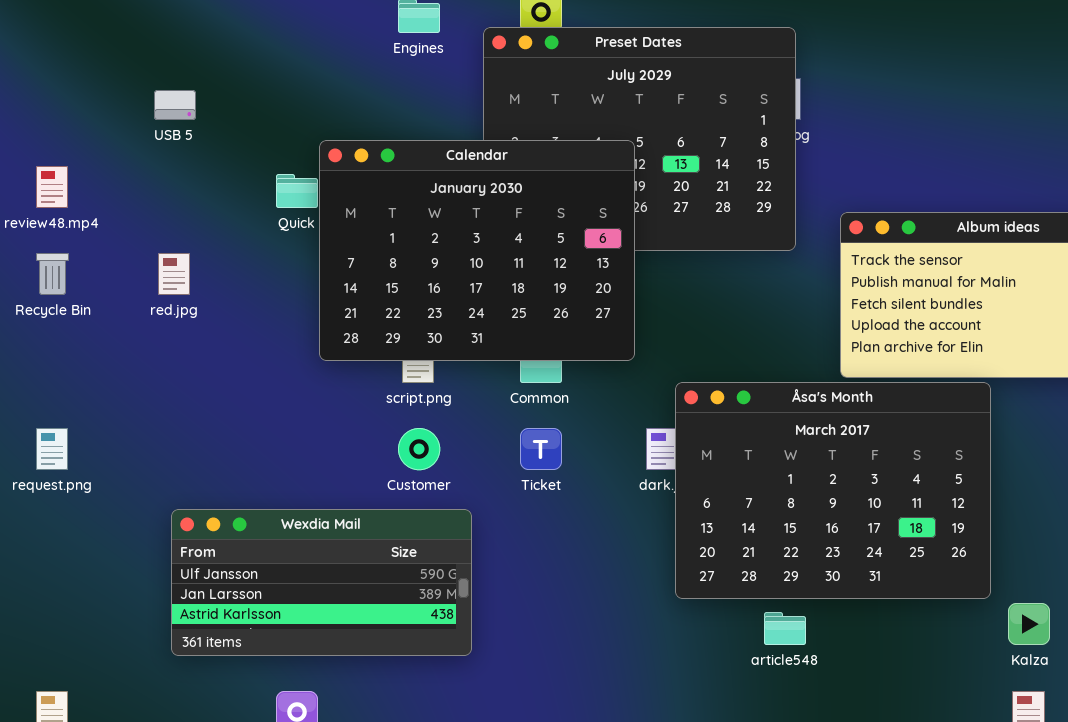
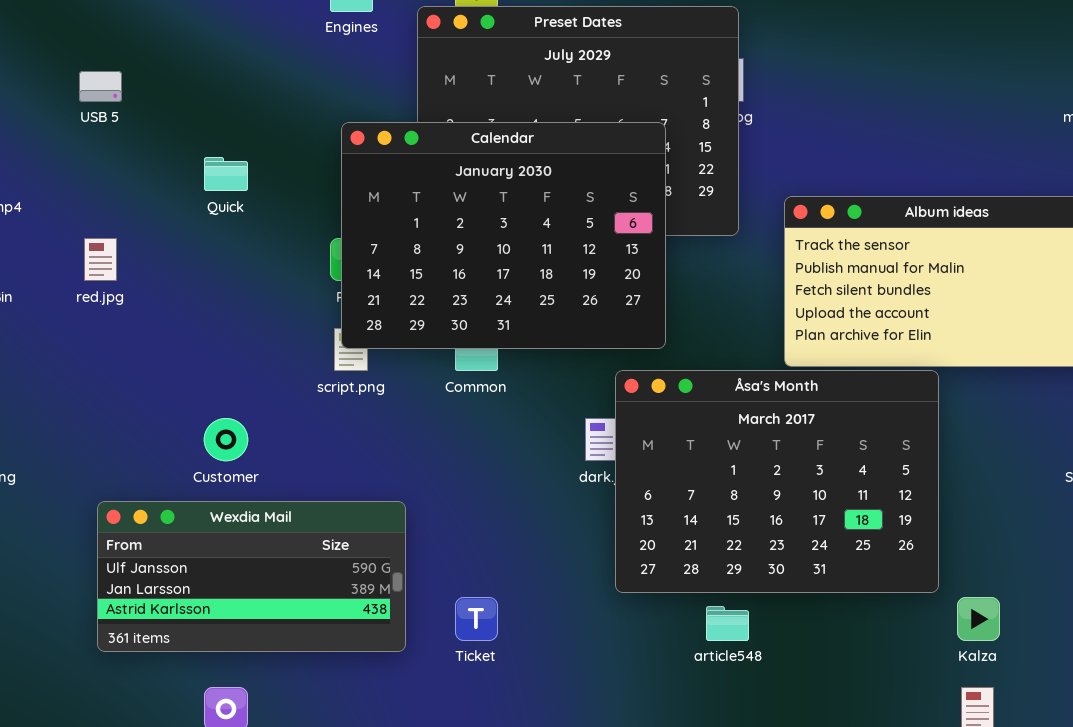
Calendar: [319,140,635,361] -> [341,122,666,349], moved
Customer: [398,428,440,470] -> [204,418,248,461], moved
Ticket: [520,428,562,470] -> [455,597,498,641], moved

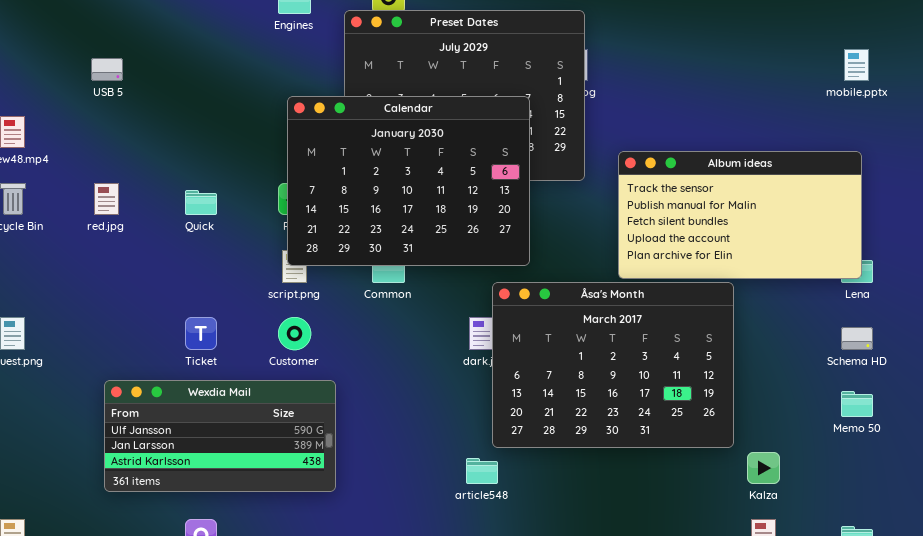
Quick: [204,157,248,191] -> [185,190,217,215], moved
Customer: [204,418,248,461] -> [278,317,311,350], moved
Ticket: [455,597,498,641] -> [185,317,217,350], moved
article548: [706,606,749,641] -> [466,458,498,484], moved

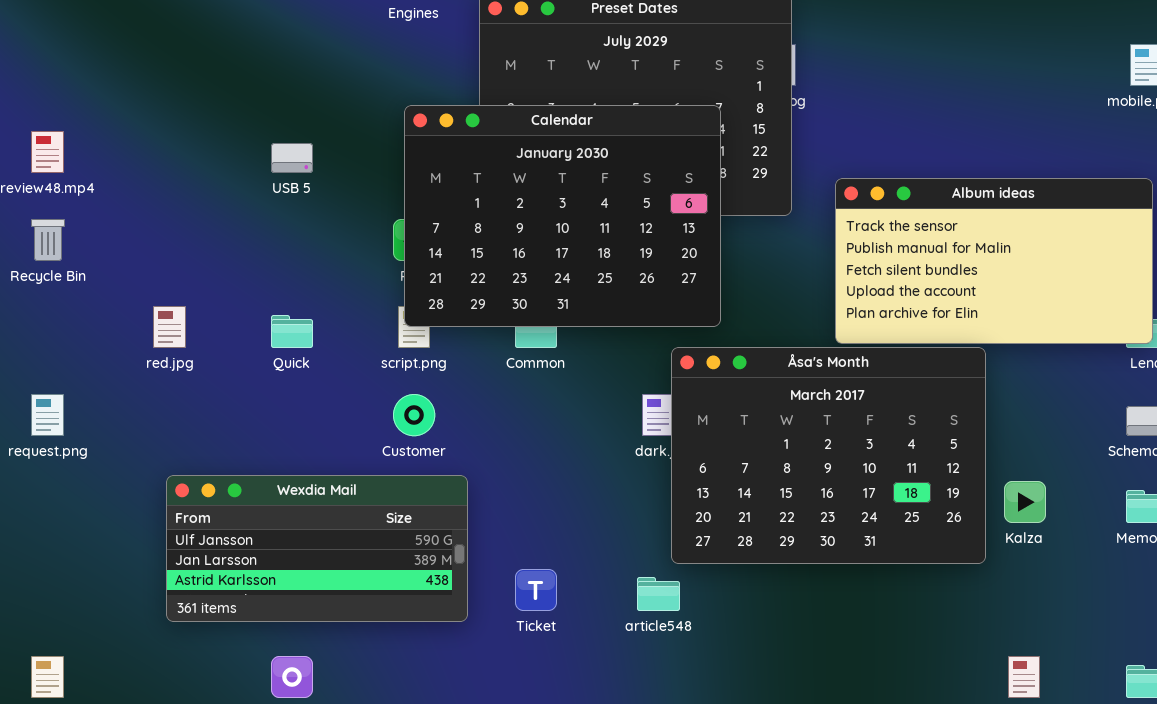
USB 5: [91,58,123,81] -> [271,143,313,173], moved
red.jpg: [94,183,119,215] -> [153,306,186,348], moved
Quick: [185,190,217,215] -> [271,315,313,348], moved
Ticket: [185,317,217,350] -> [515,569,557,611], moved
Kalza: [747,452,780,484] -> [1004,481,1046,523], moved

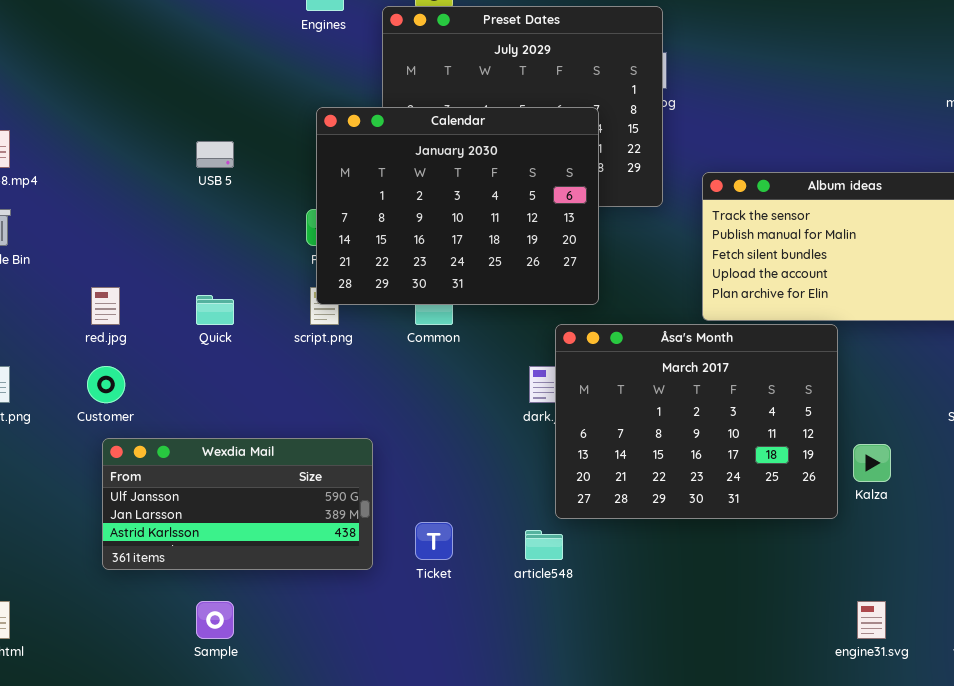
Customer: [393,394,435,436] -> [87,366,125,403], moved

